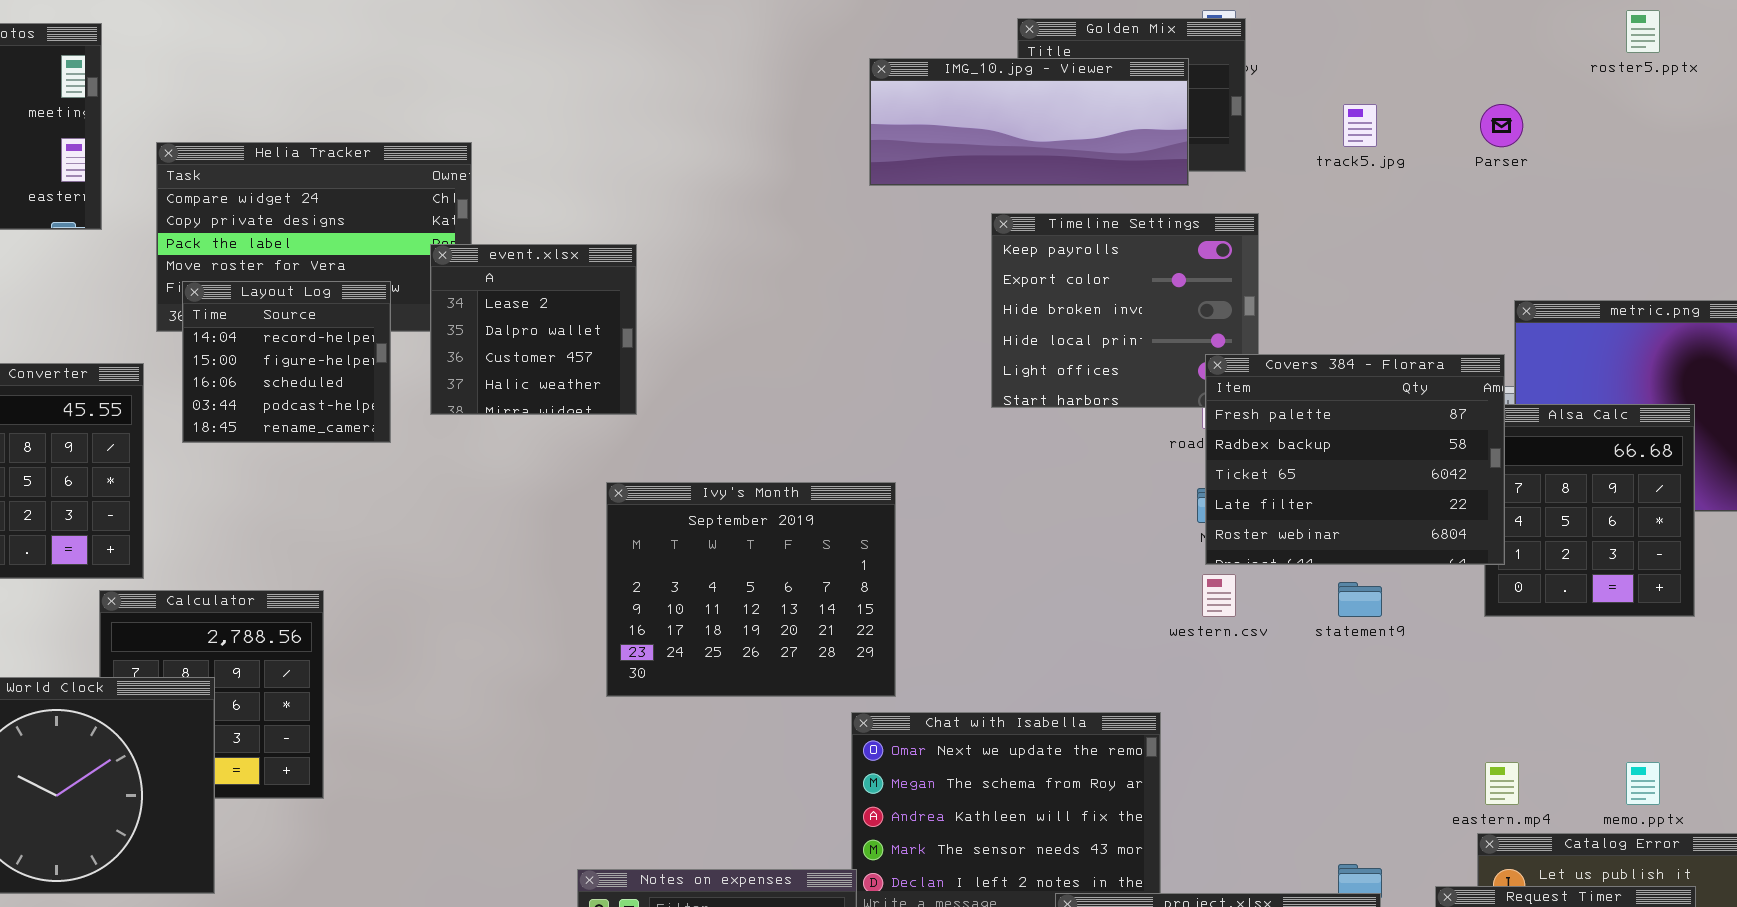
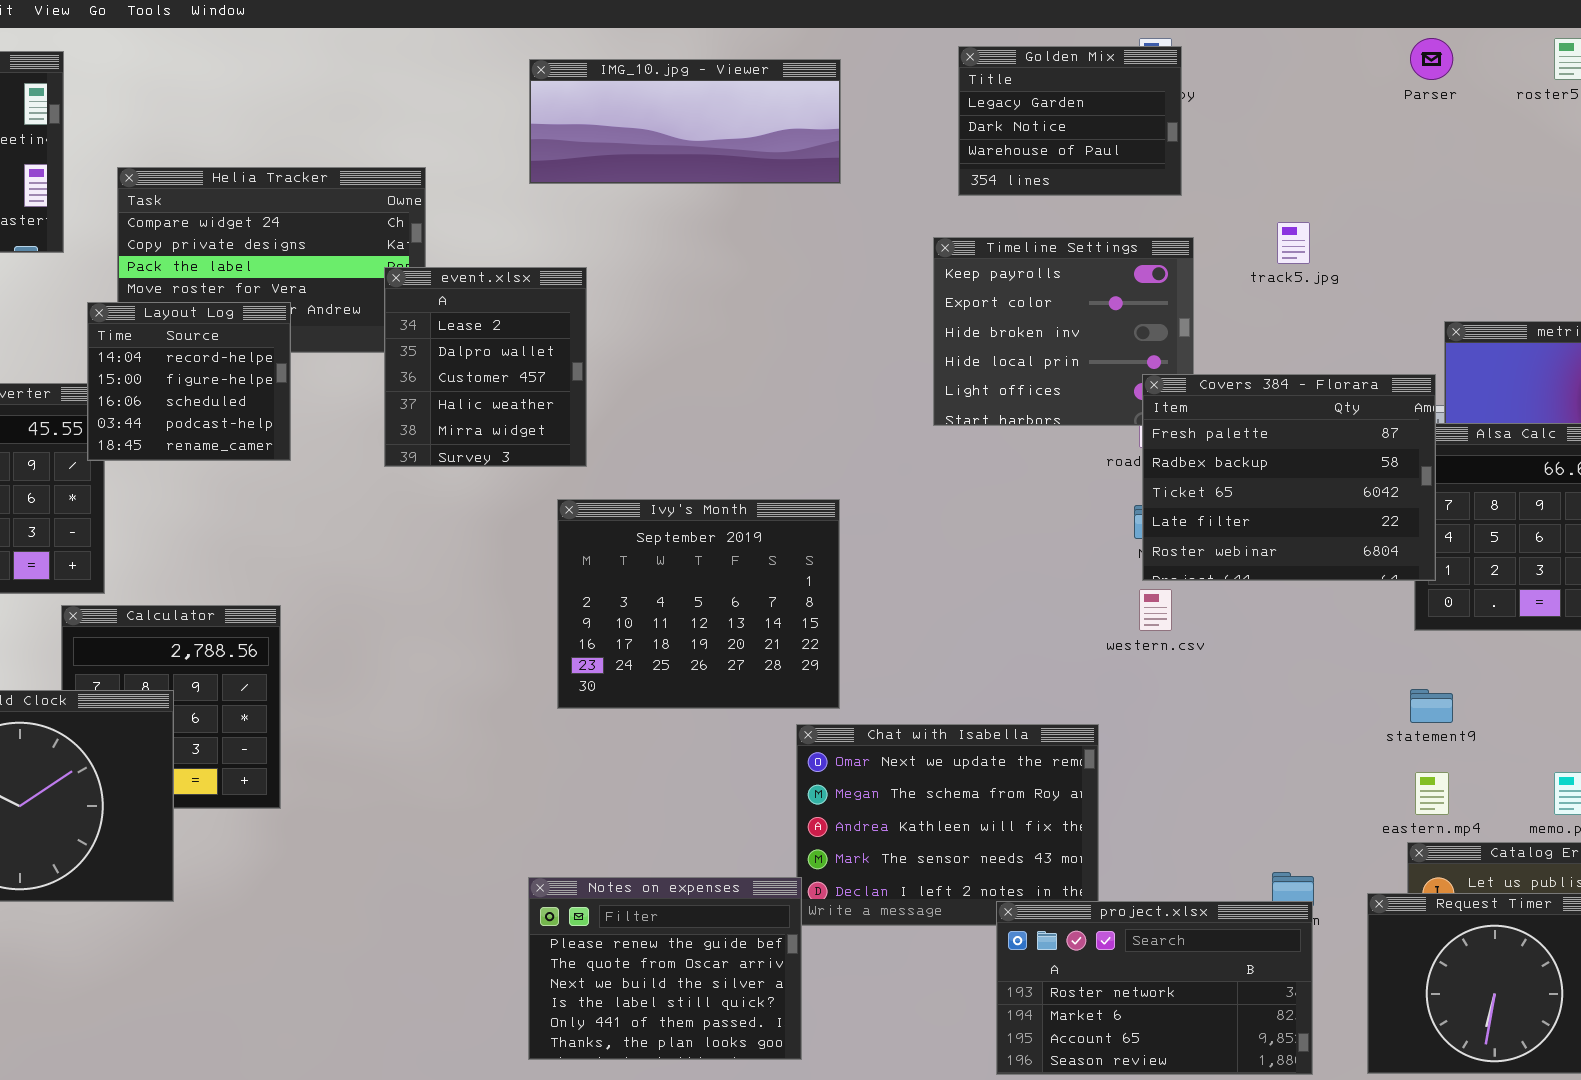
IMG_10.jpg - Viewer: [869,58,1189,186] -> [529,59,841,184], moved
track5.jpg: [1343,104,1377,147] -> [1277,222,1310,264], moved
Parser: [1480,104,1523,147] -> [1410,38,1453,80], moved
event.xlsx: [430,244,637,415] -> [384,267,587,467], resized
Layout Log: [182,281,391,443] -> [87,302,291,461], moved
statement9: [1338,582,1382,617] -> [1410,689,1453,723], moved

